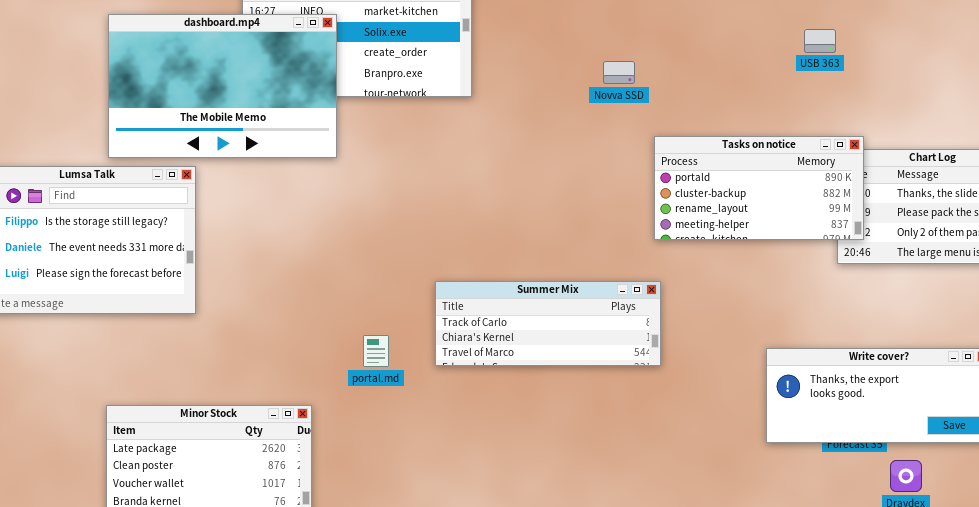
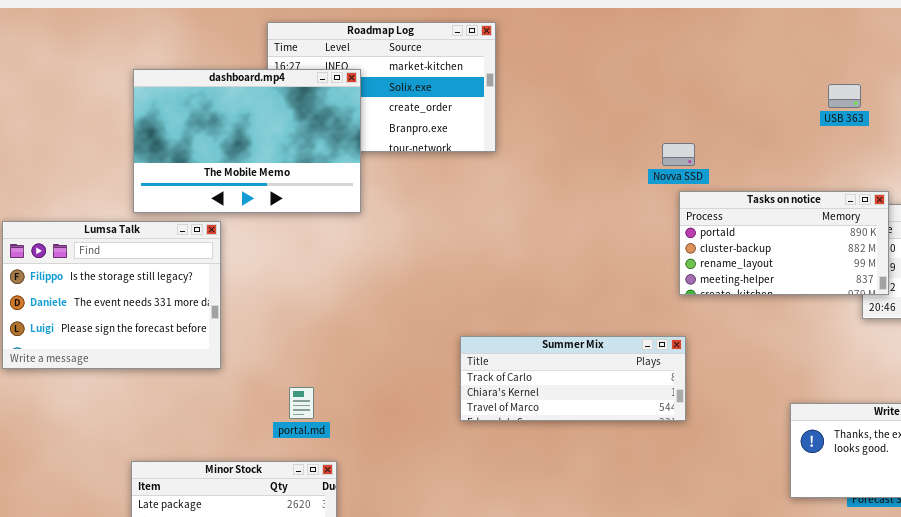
Novva SSD: [603,61,635,84] -> [662,143,695,166], moved
portal.md: [363,335,389,367] -> [289,387,314,419], moved

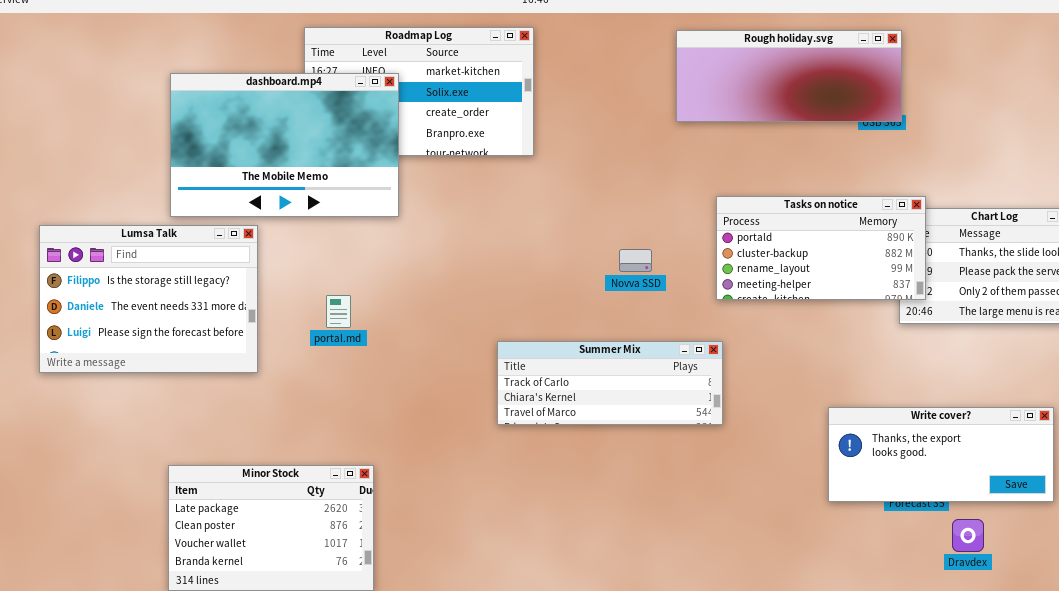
Rough holiday.svg: none -> [676,30,902,122], opened
Novva SSD: [662,143,695,166] -> [619,249,652,272], moved
portal.md: [289,387,314,419] -> [326,295,351,328], moved

